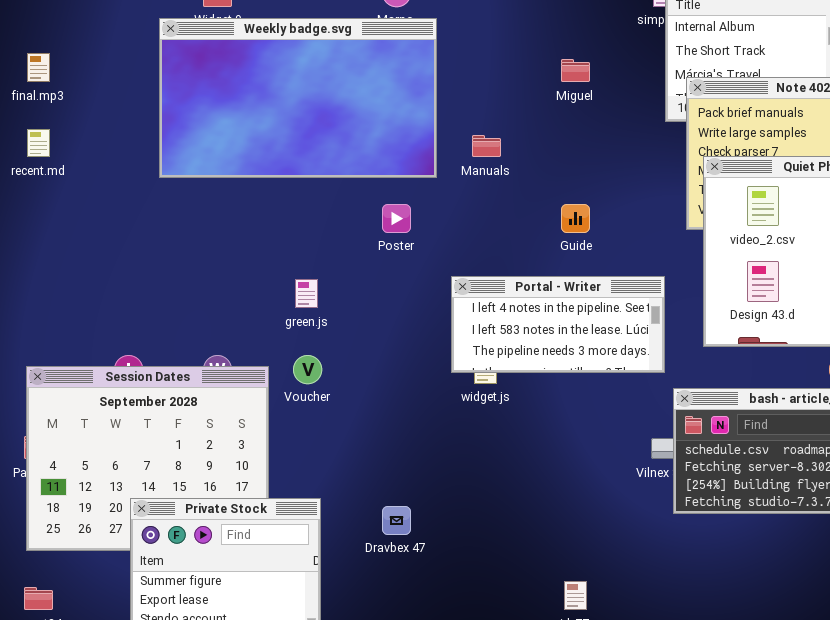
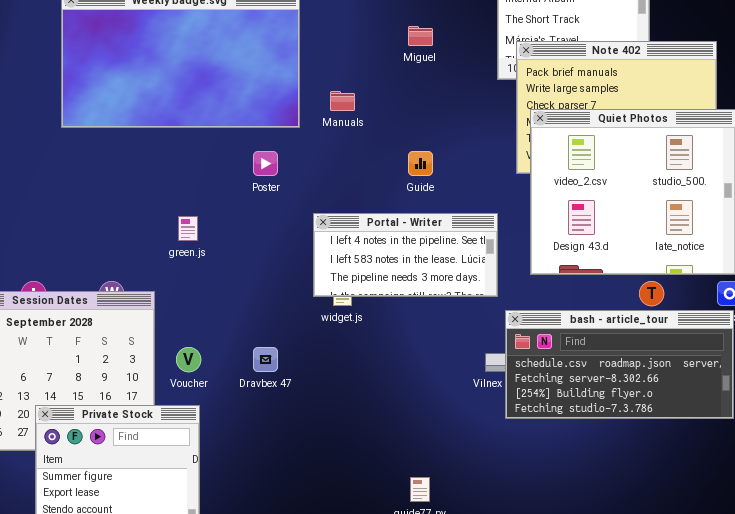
Voucher: [293,355,322,384] -> [176,347,201,372], moved
Dravbex 47: [382,506,411,535] -> [253,347,278,372], moved

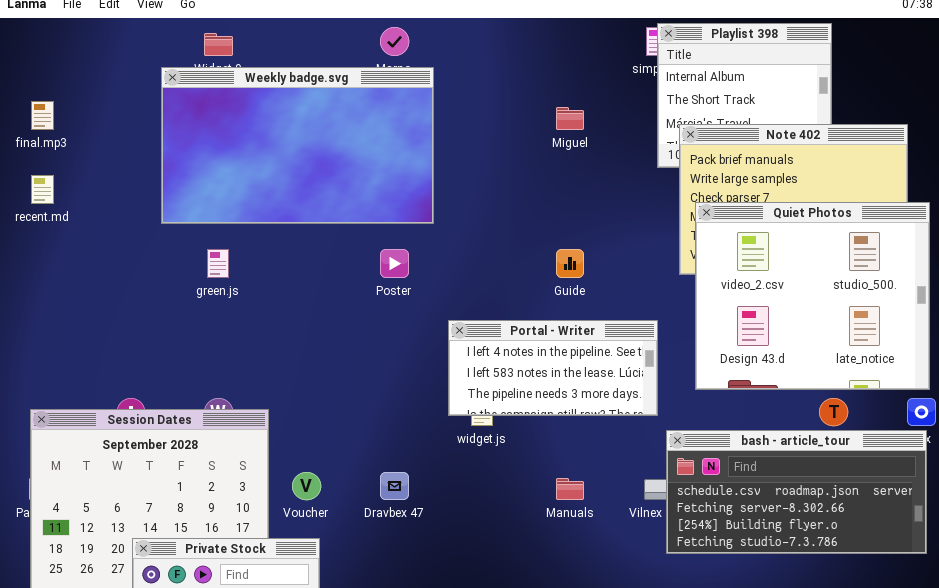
Manuals: [330,91,355,111] -> [556,478,584,500], moved
green.js: [178,216,198,241] -> [207,249,229,278], moved

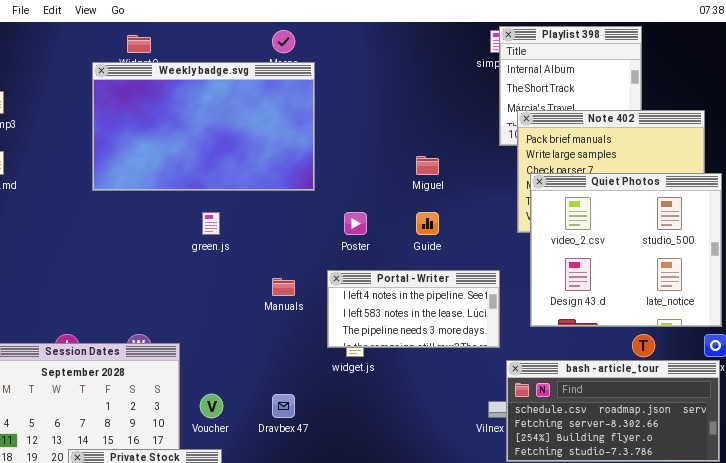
Miguel: [556,107,584,130] -> [416,156,439,175], moved
green.js: [207,249,229,278] -> [202,212,220,235], moved
Poster: [380,249,409,278] -> [344,212,367,235], moved
Manuals: [556,478,584,500] -> [272,278,295,296], moved

